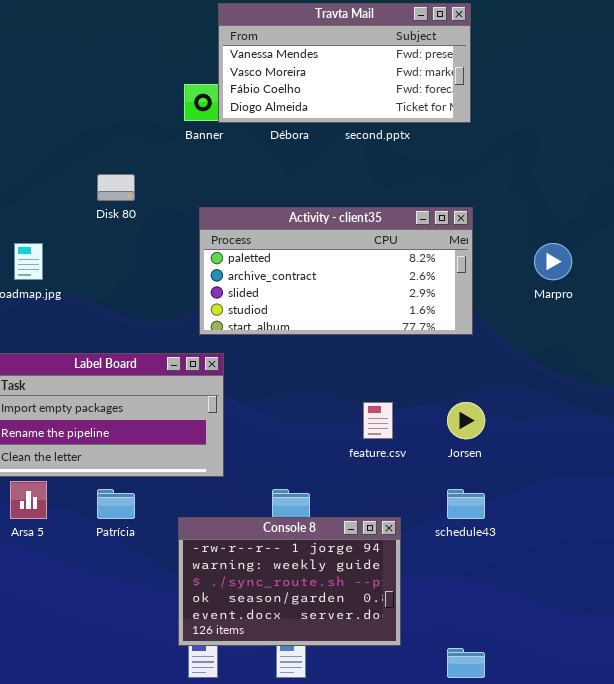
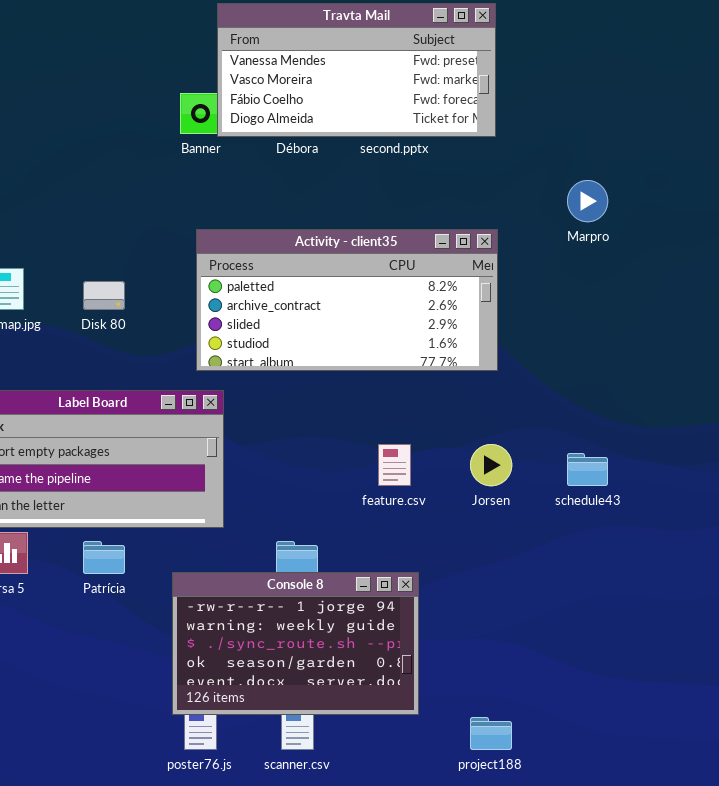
Disk 80: [97,174,135,201] -> [83,281,125,310], moved
Marpro: [534,243,572,280] -> [567,180,608,222], moved
schedule43: [447,489,485,519] -> [567,453,608,486], moved

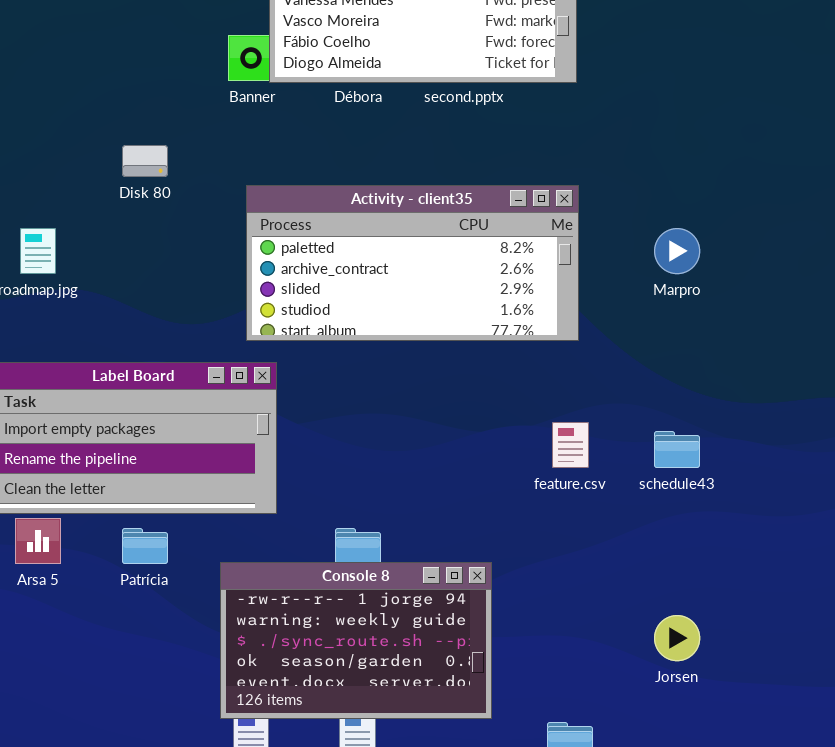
Marpro: [567,180,608,222] -> [654,228,700,274], moved
Disk 80: [83,281,125,310] -> [122,145,168,177], moved
feature.csv: [378,444,411,486] -> [552,422,589,468], moved
Jorsen: [470,444,512,486] -> [654,615,700,661], moved

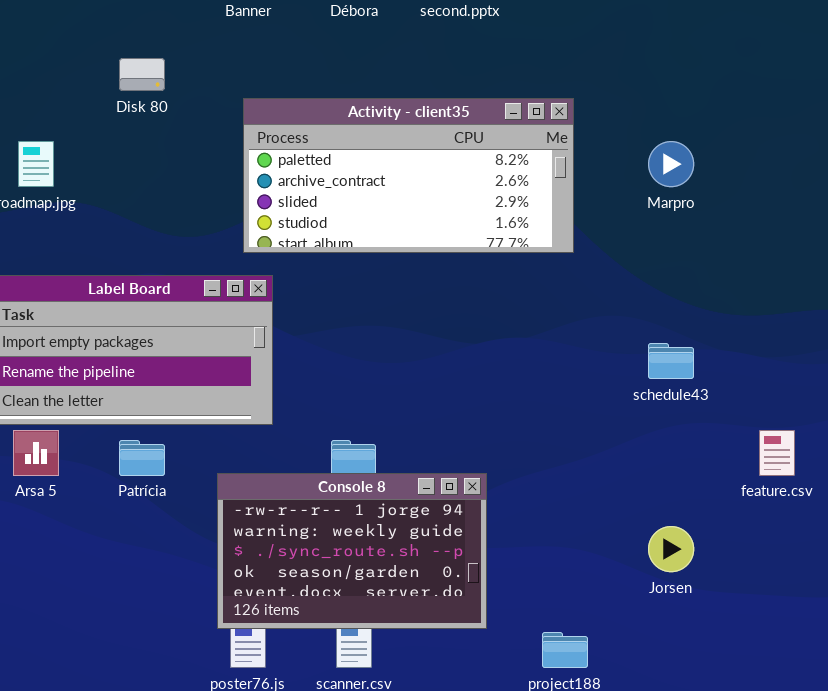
feature.csv: [552,422,589,468] -> [759,430,795,476], moved

